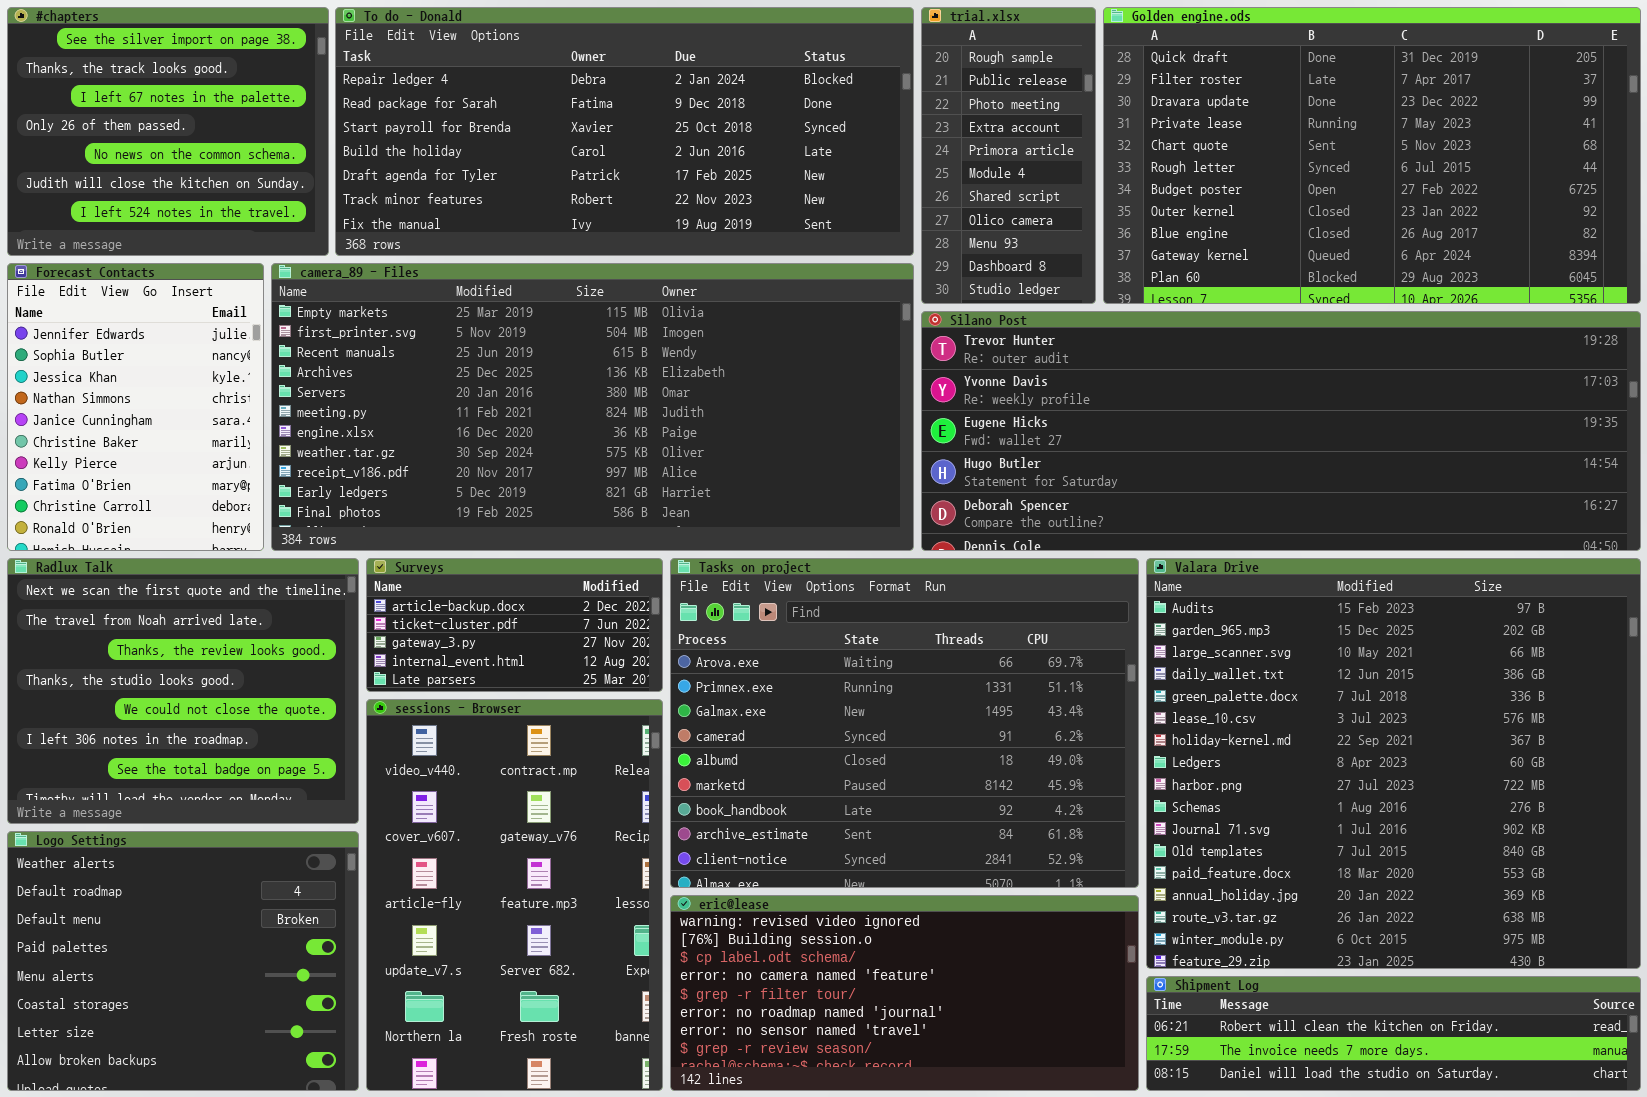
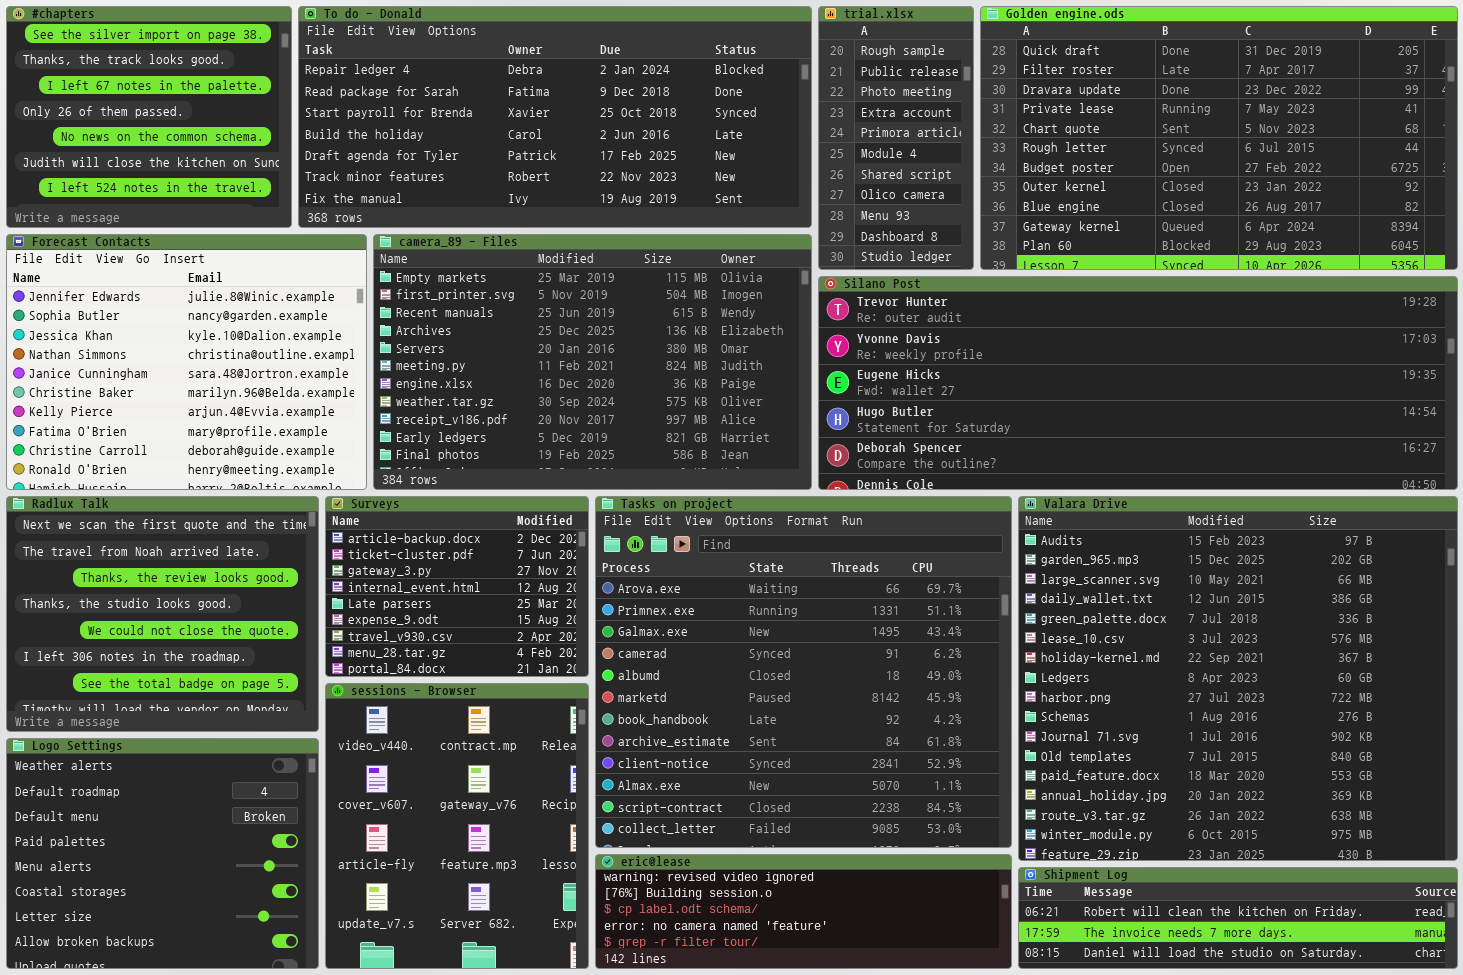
Forecast Contacts: [7,263,264,551] -> [6,234,367,490], resized
camera_89 - Files: [271,263,914,551] -> [373,234,812,490], resized
Surveys: [366,558,663,692] -> [325,496,589,677], resized
Tasks on project: [670,558,1139,888] -> [595,496,1012,848], resized
sessions - Browser: [366,699,663,1091] -> [325,683,589,969], resized
eric@lease: [670,895,1139,1091] -> [595,854,1012,969], resized

